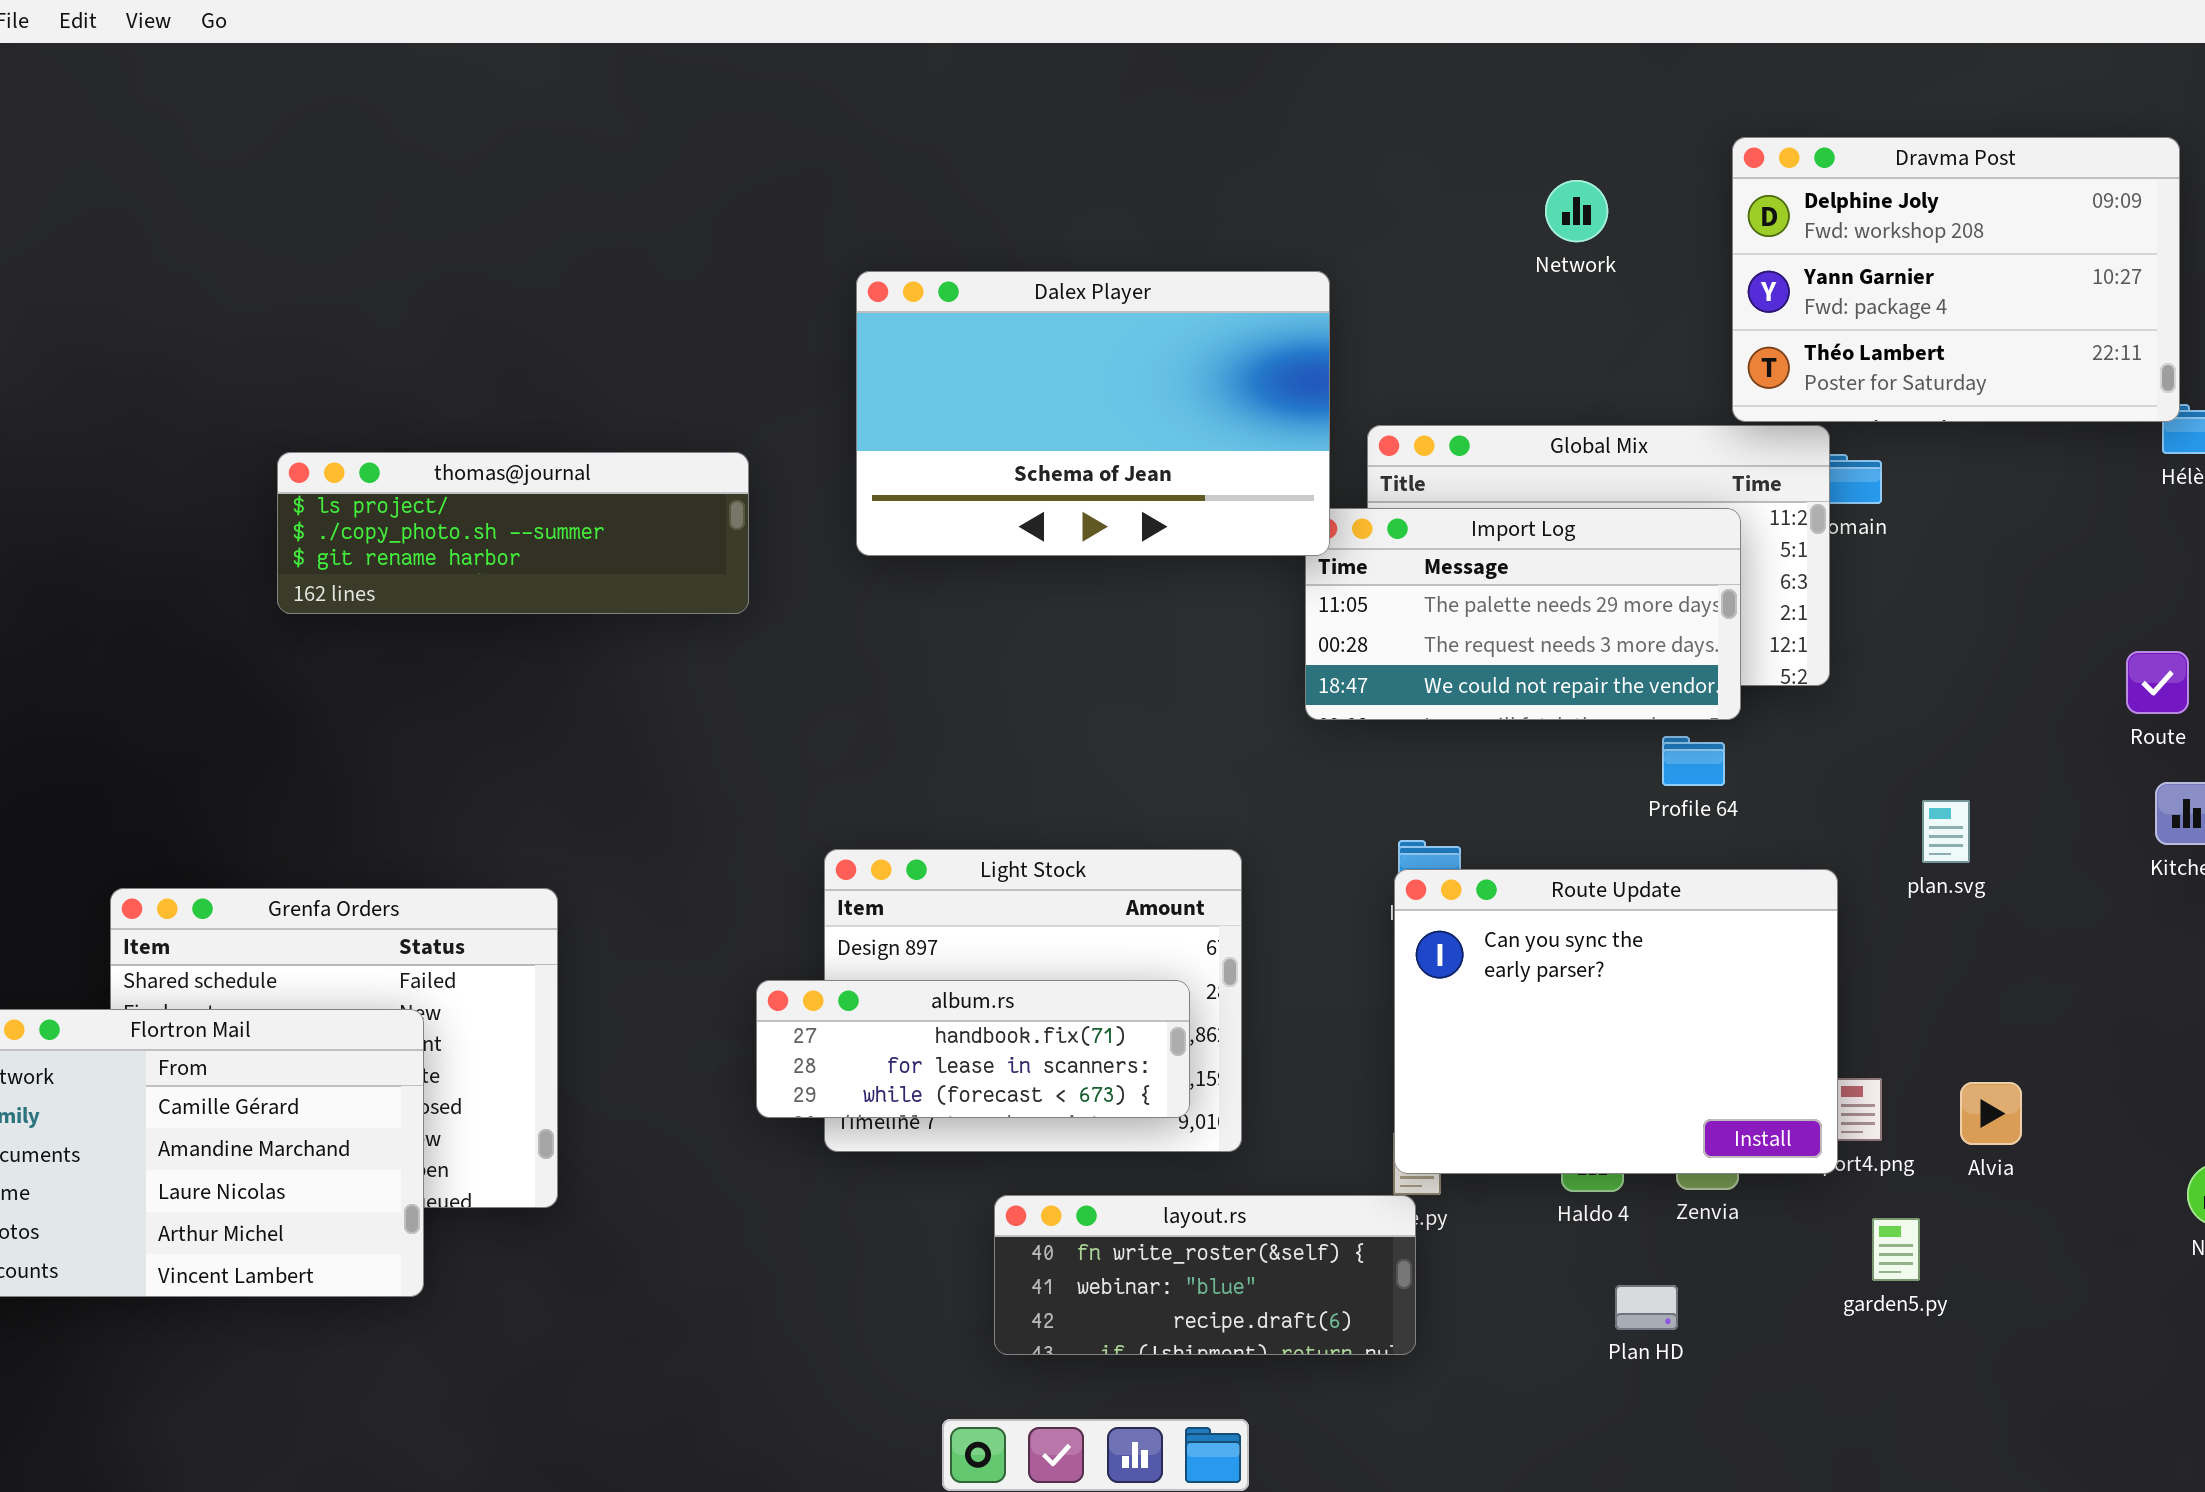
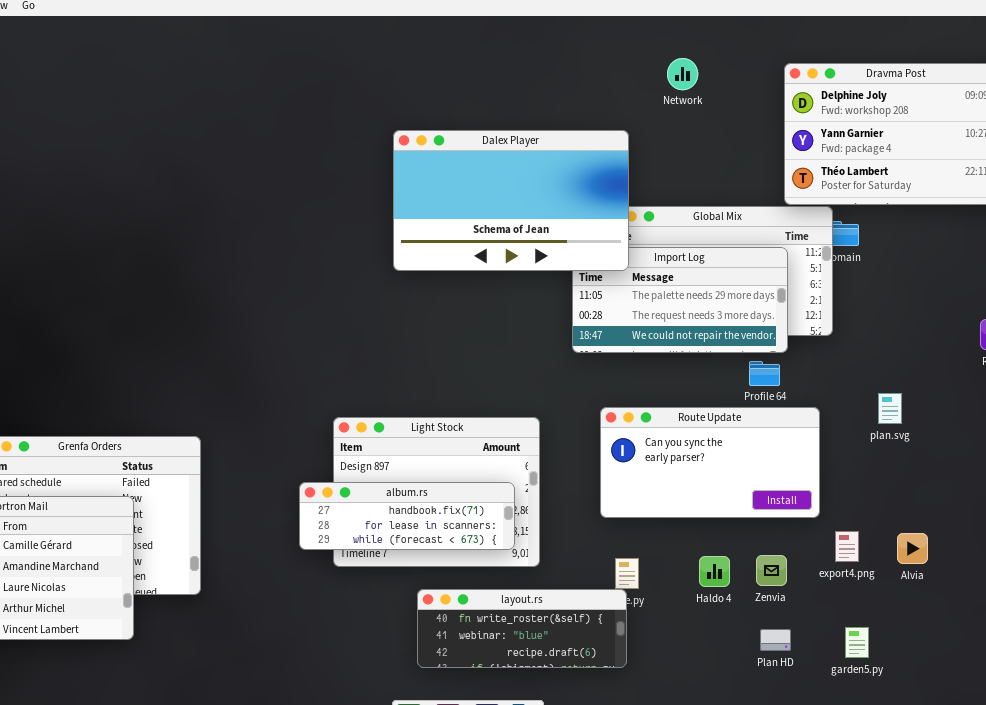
Network: [1545,180,1608,242] -> [667,58,698,90], moved
Dalex Player: [856,271,1330,556] -> [393,130,629,271], moved
thomas@journal: [277,452,749,614] -> none, closed
Route Update: [1394,869,1838,1174] -> [600,407,820,518], moved, resized
garden5.py: [1872,1218,1920,1281] -> [845,627,869,658], moved
Plan HD: [1615,1285,1678,1330] -> [760,629,791,651], moved

